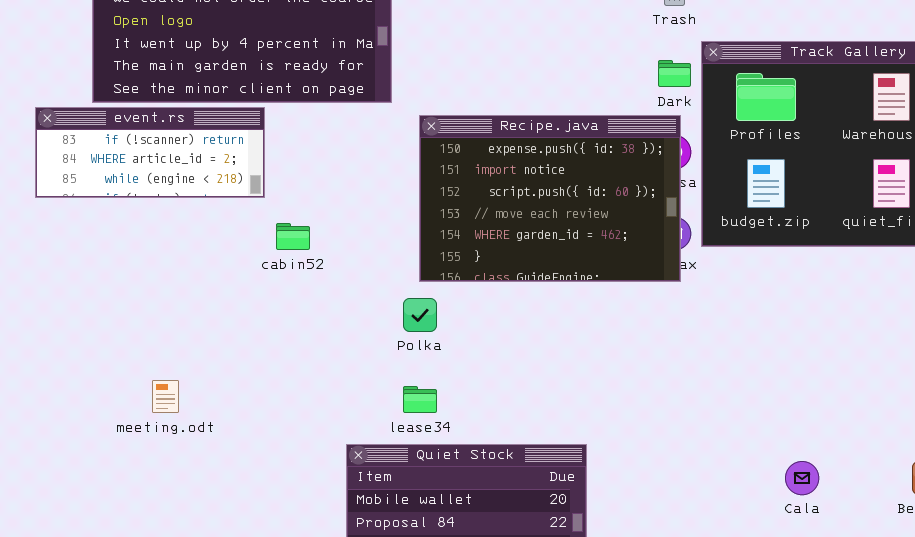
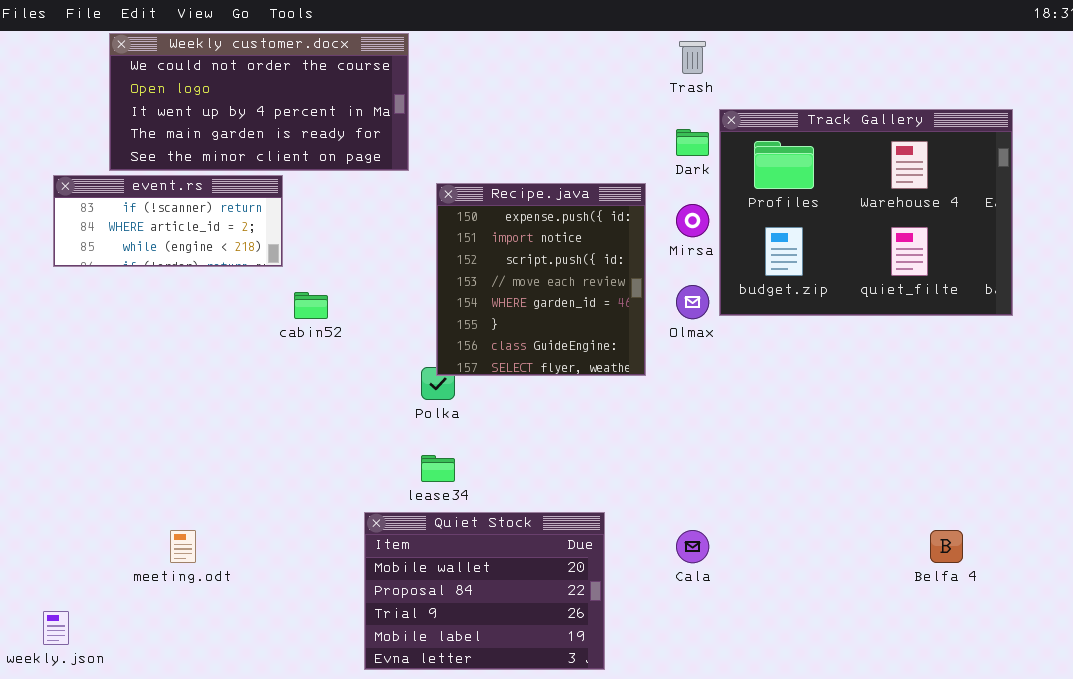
Recipe.java: [419,115,681,282] -> [436,183,646,376], resized
meeting.odt: [152,380,179,413] -> [170,530,196,563], moved
Cala: [785,461,819,495] -> [676,530,709,563], moved

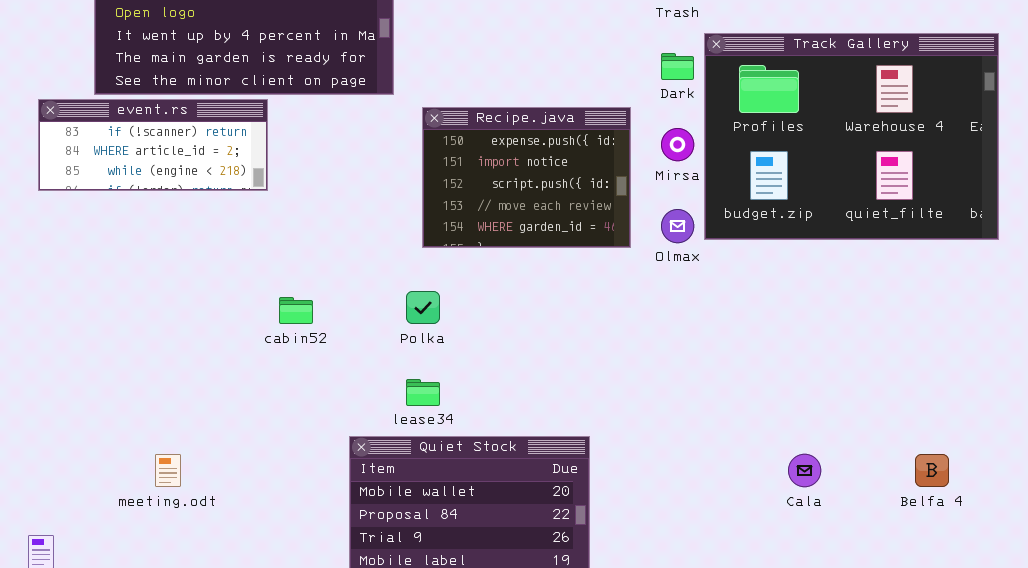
Recipe.java: [436,183,646,376] -> [422,107,631,248], resized
cabin52: [294,292,328,319] -> [279,297,313,324], moved
Cala: [676,530,709,563] -> [788,454,821,487], moved

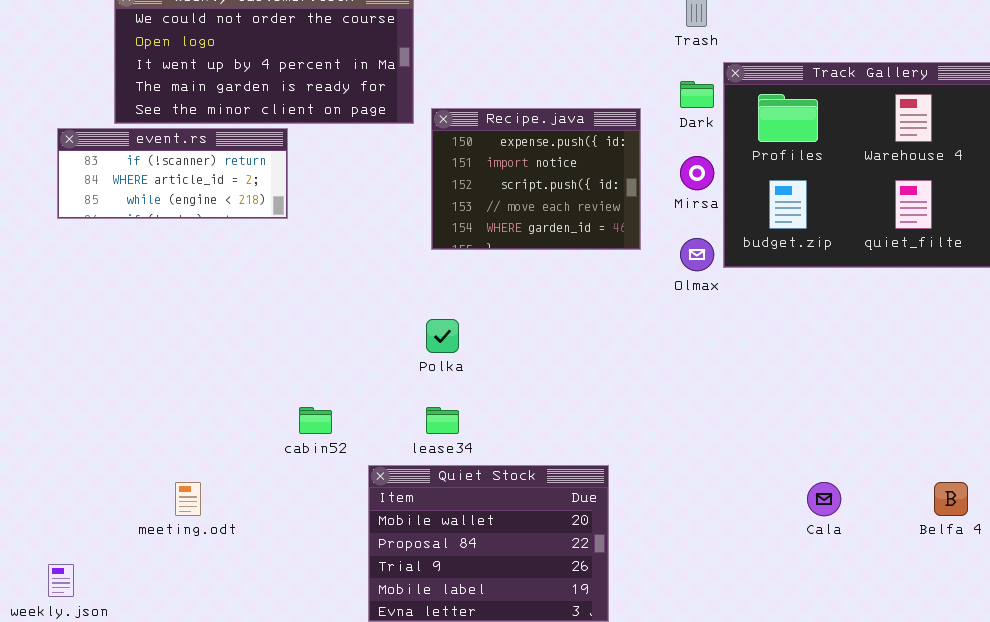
Recipe.java: [422,107,631,248] -> [431,108,641,250], moved
cabin52: [279,297,313,324] -> [299,407,332,434], moved

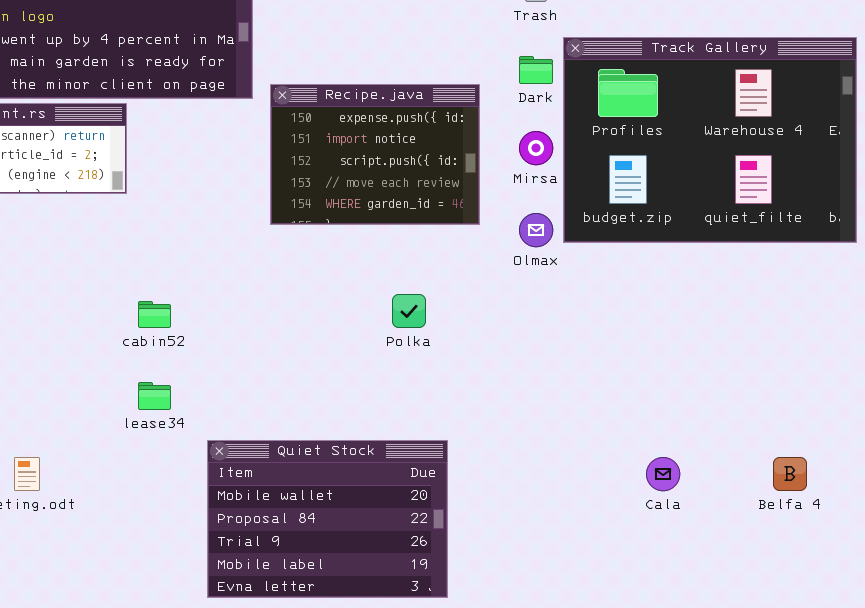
Polka: [426,319,459,353] -> [392,294,426,328], moved
cabin52: [299,407,332,434] -> [138,301,171,328], moved
lease34: [426,407,459,434] -> [138,382,171,410], moved

